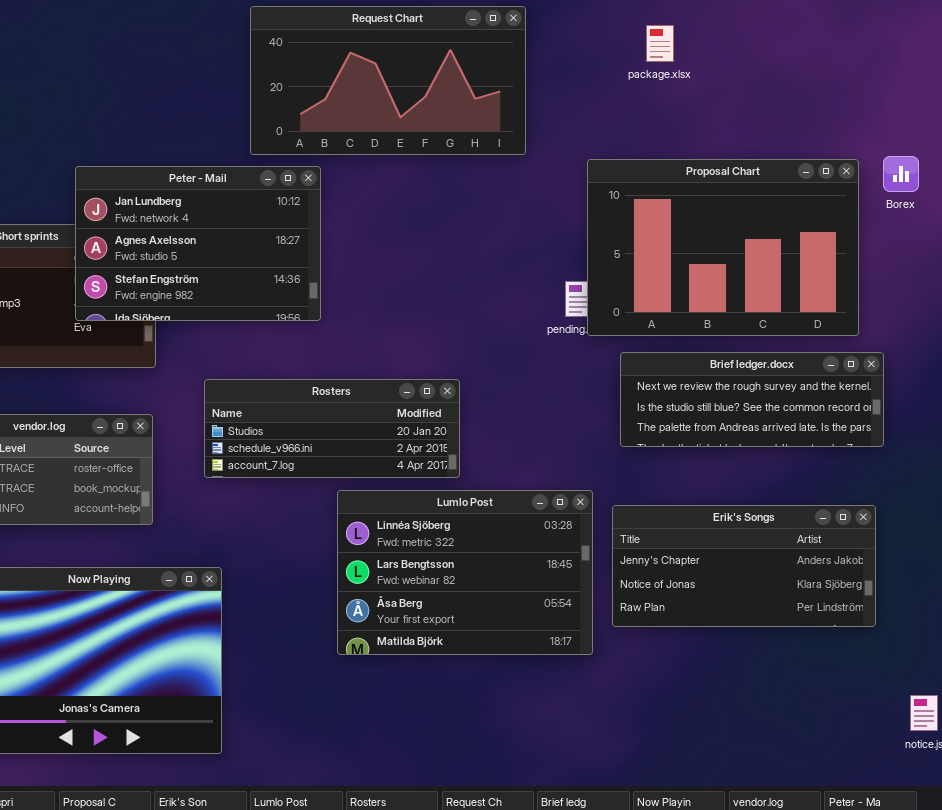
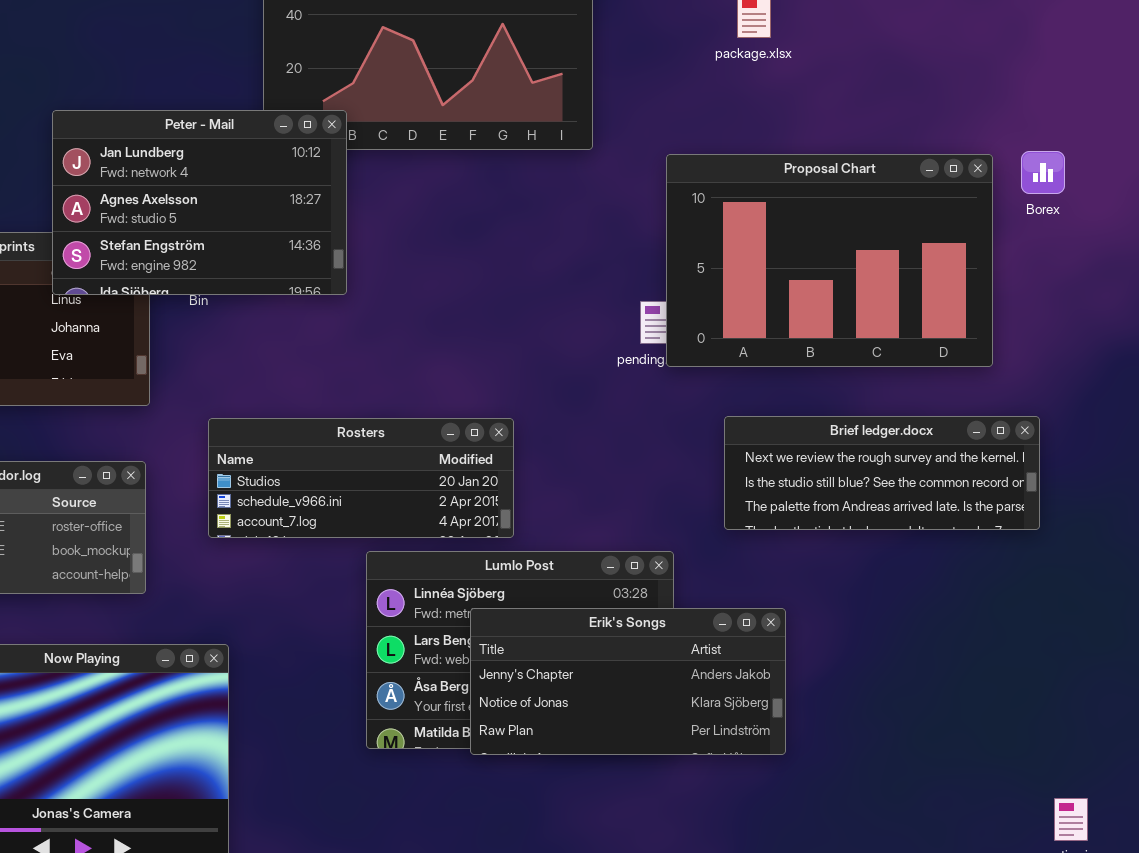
Peter - Mail: [75,166,321,321] -> [52,110,347,295], moved
Brief ledger.docx: [620,352,884,447] -> [724,416,1040,530], moved
Erik's Songs: [612,505,876,627] -> [470,608,786,755], moved

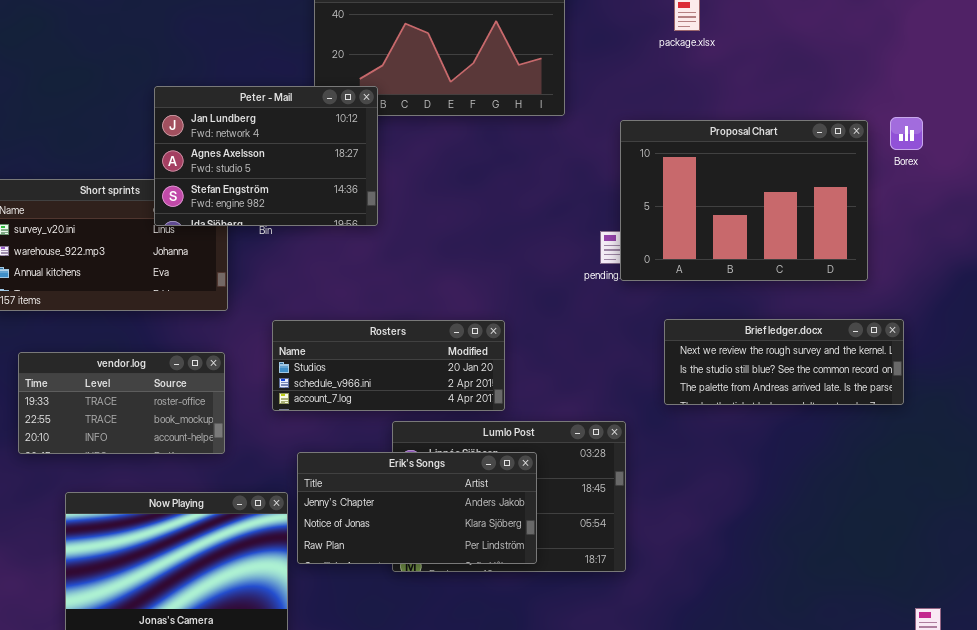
Erik's Songs: [470,608,786,755] -> [297,452,537,564], moved

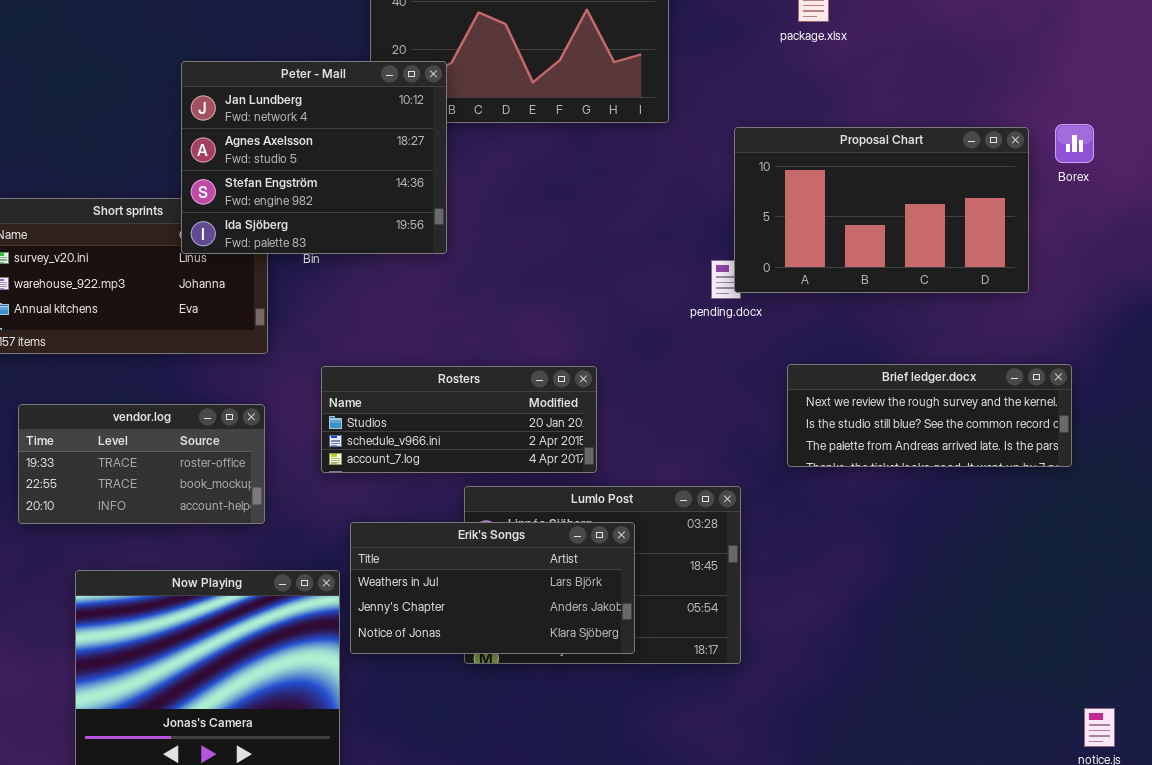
Peter - Mail: [154,86,378,226] -> [181,61,447,254], resized
Proposal Chart: [620,120,868,281] -> [734,127,1029,293], resized
Erik's Songs: [297,452,537,564] -> [350,522,635,654], scrolled up 1 row

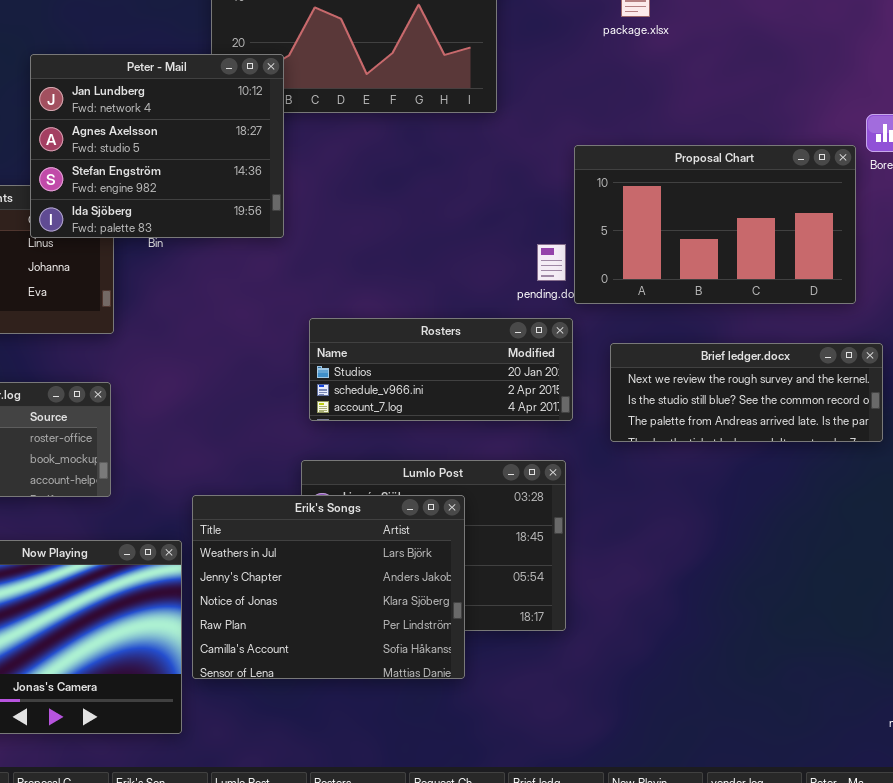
Proposal Chart: [734,127,1029,293] -> [574,145,856,304], moved
Rosters: [321,366,597,473] -> [309,318,573,421], moved
Erik's Songs: [350,522,635,654] -> [192,495,465,679], resized

